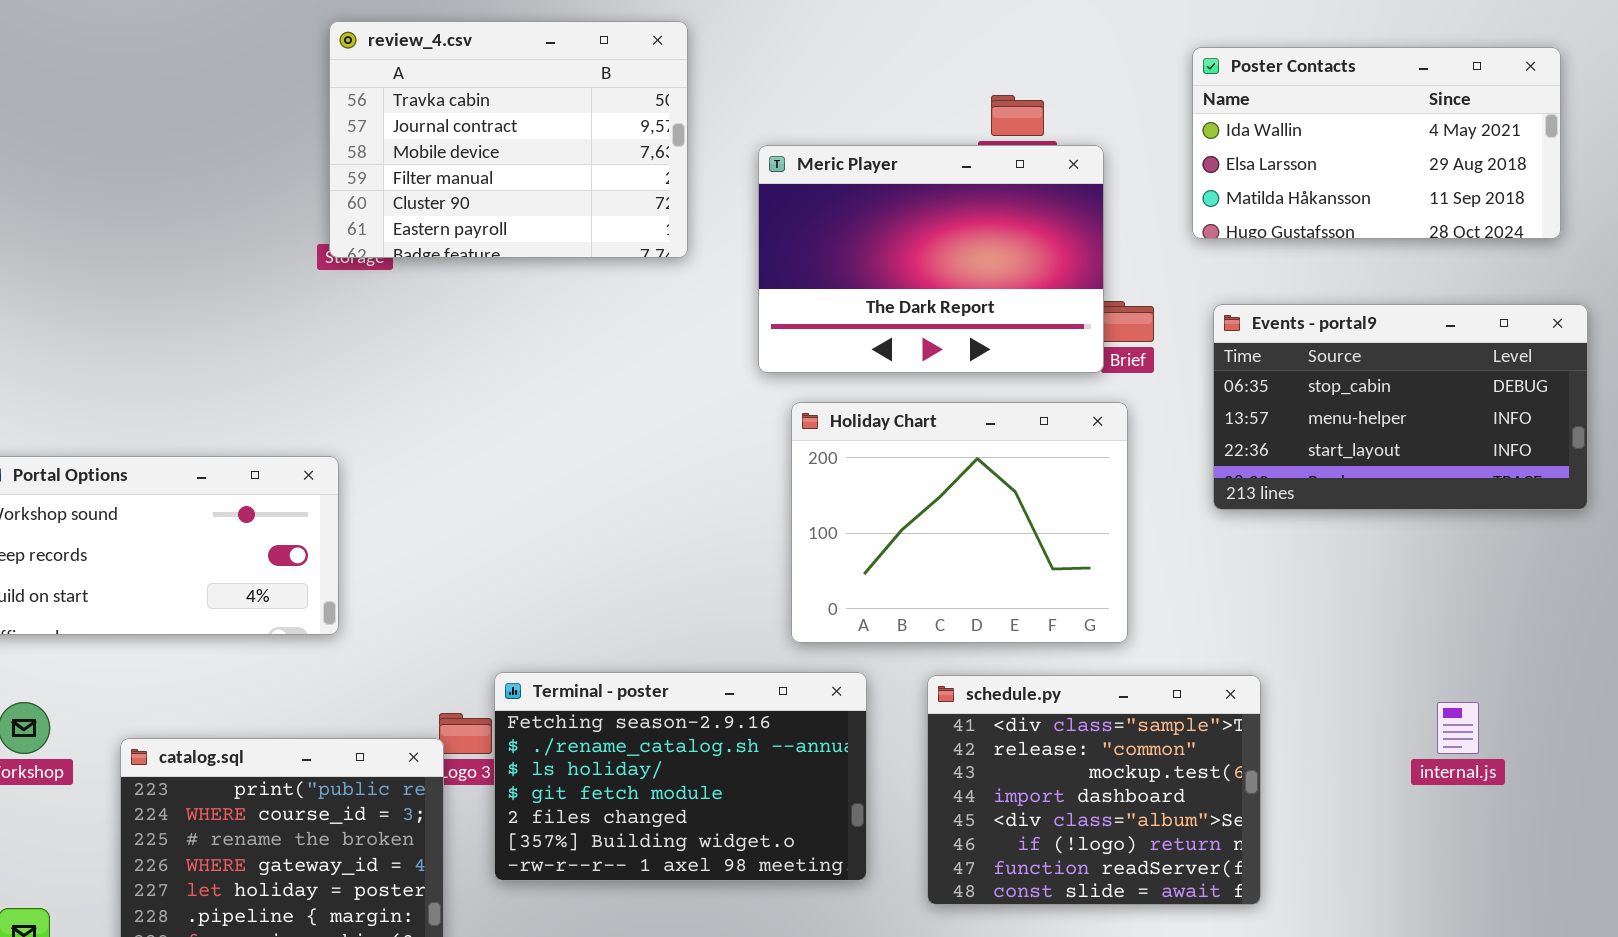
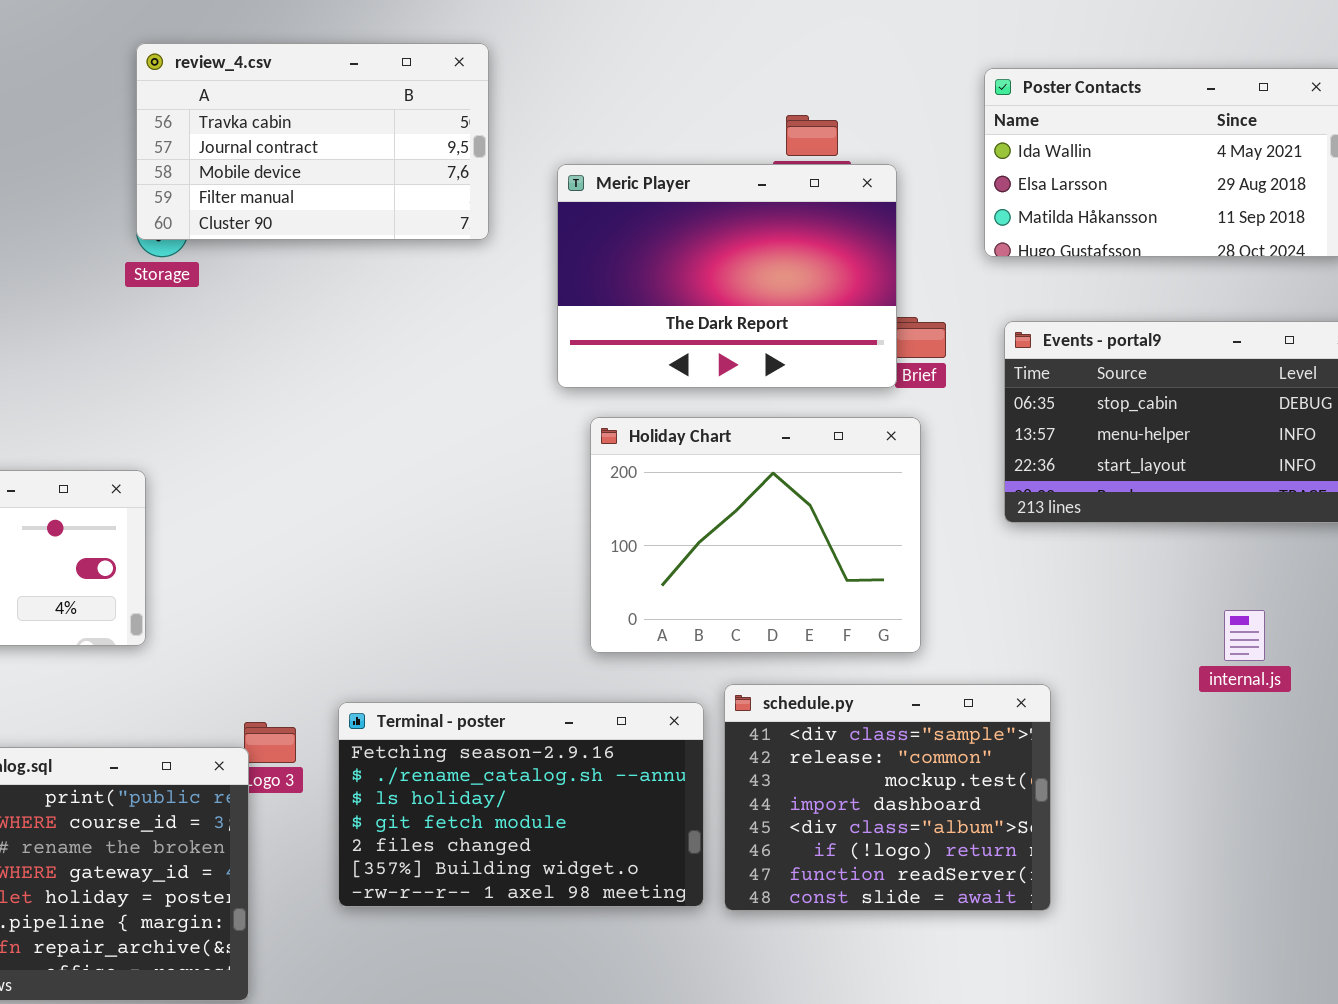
review_4.csv: [329,21,688,258] -> [136,43,489,240], resized
Terminal - poster: [494,672,867,881] -> [338,702,704,907], moved
internal.js: [1437,702,1479,754] -> [1224,610,1265,661], moved

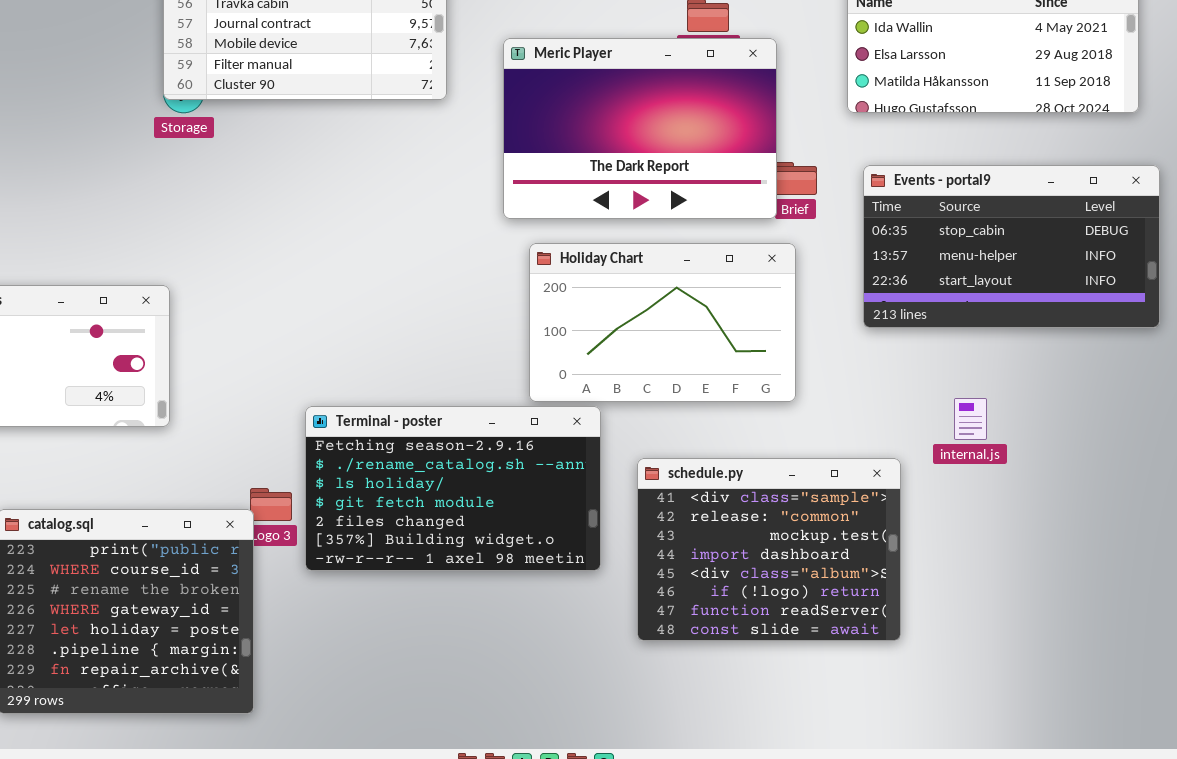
Holiday Chart: [590,417,921,653] -> [529,243,796,402], resized
internal.js: [1224,610,1265,661] -> [954,398,987,440], moved
Terminal - poster: [338,702,704,907] -> [305,406,601,571], moved

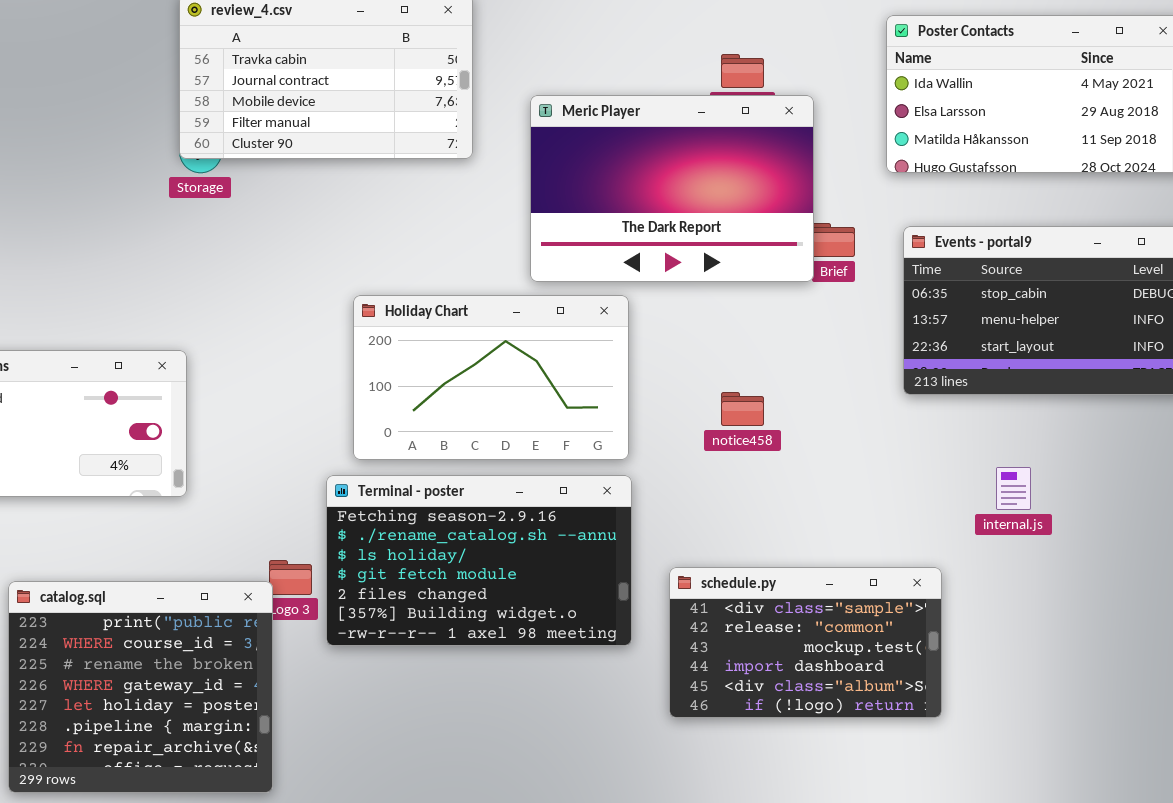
Holiday Chart: [529,243,796,402] -> [353,295,629,460], moved
schedule.py: [637,458,901,641] -> [669,567,942,718], resized

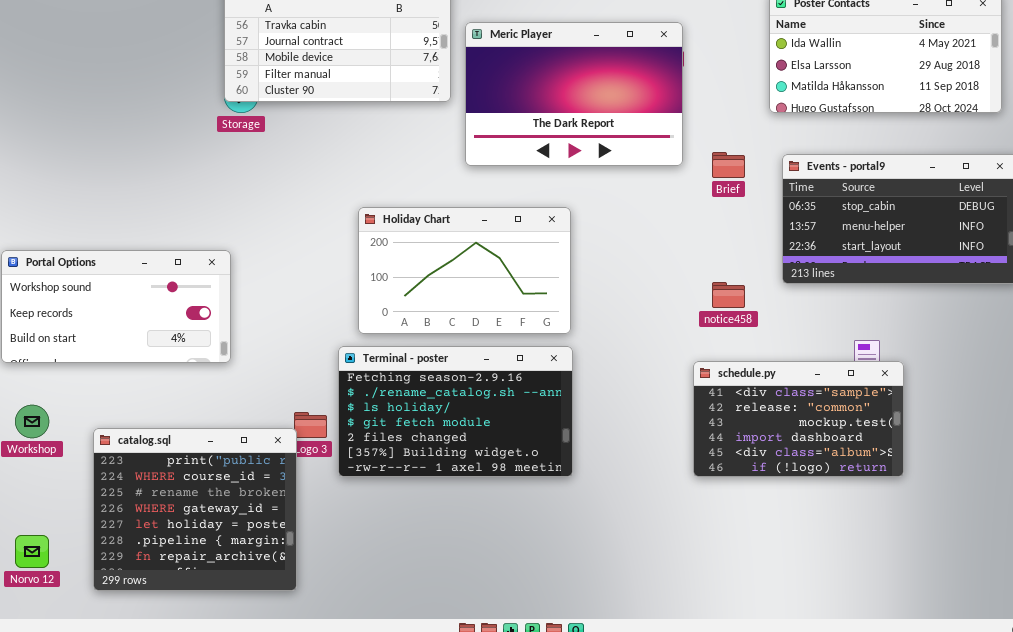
Meric Player: [530,95,814,282] -> [465,22,683,166], moved
notice458: [721,392,764,426] -> [712,282,745,308], moved
schedule.py: [669,567,942,718] -> [693,361,904,477], moved

